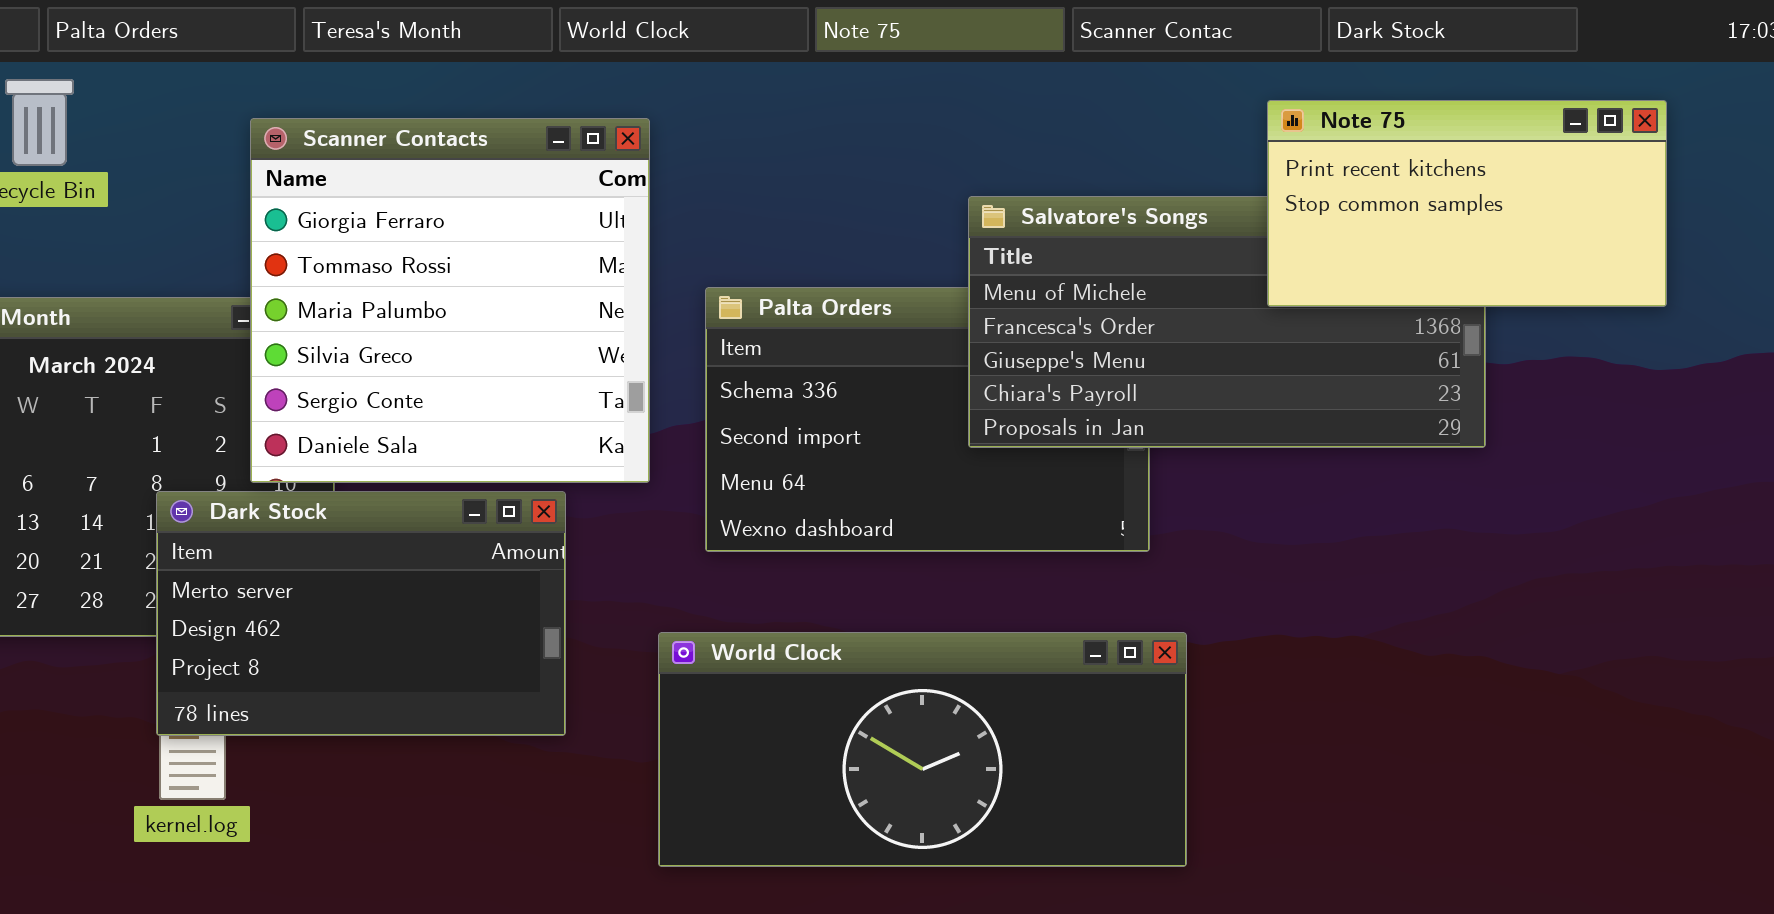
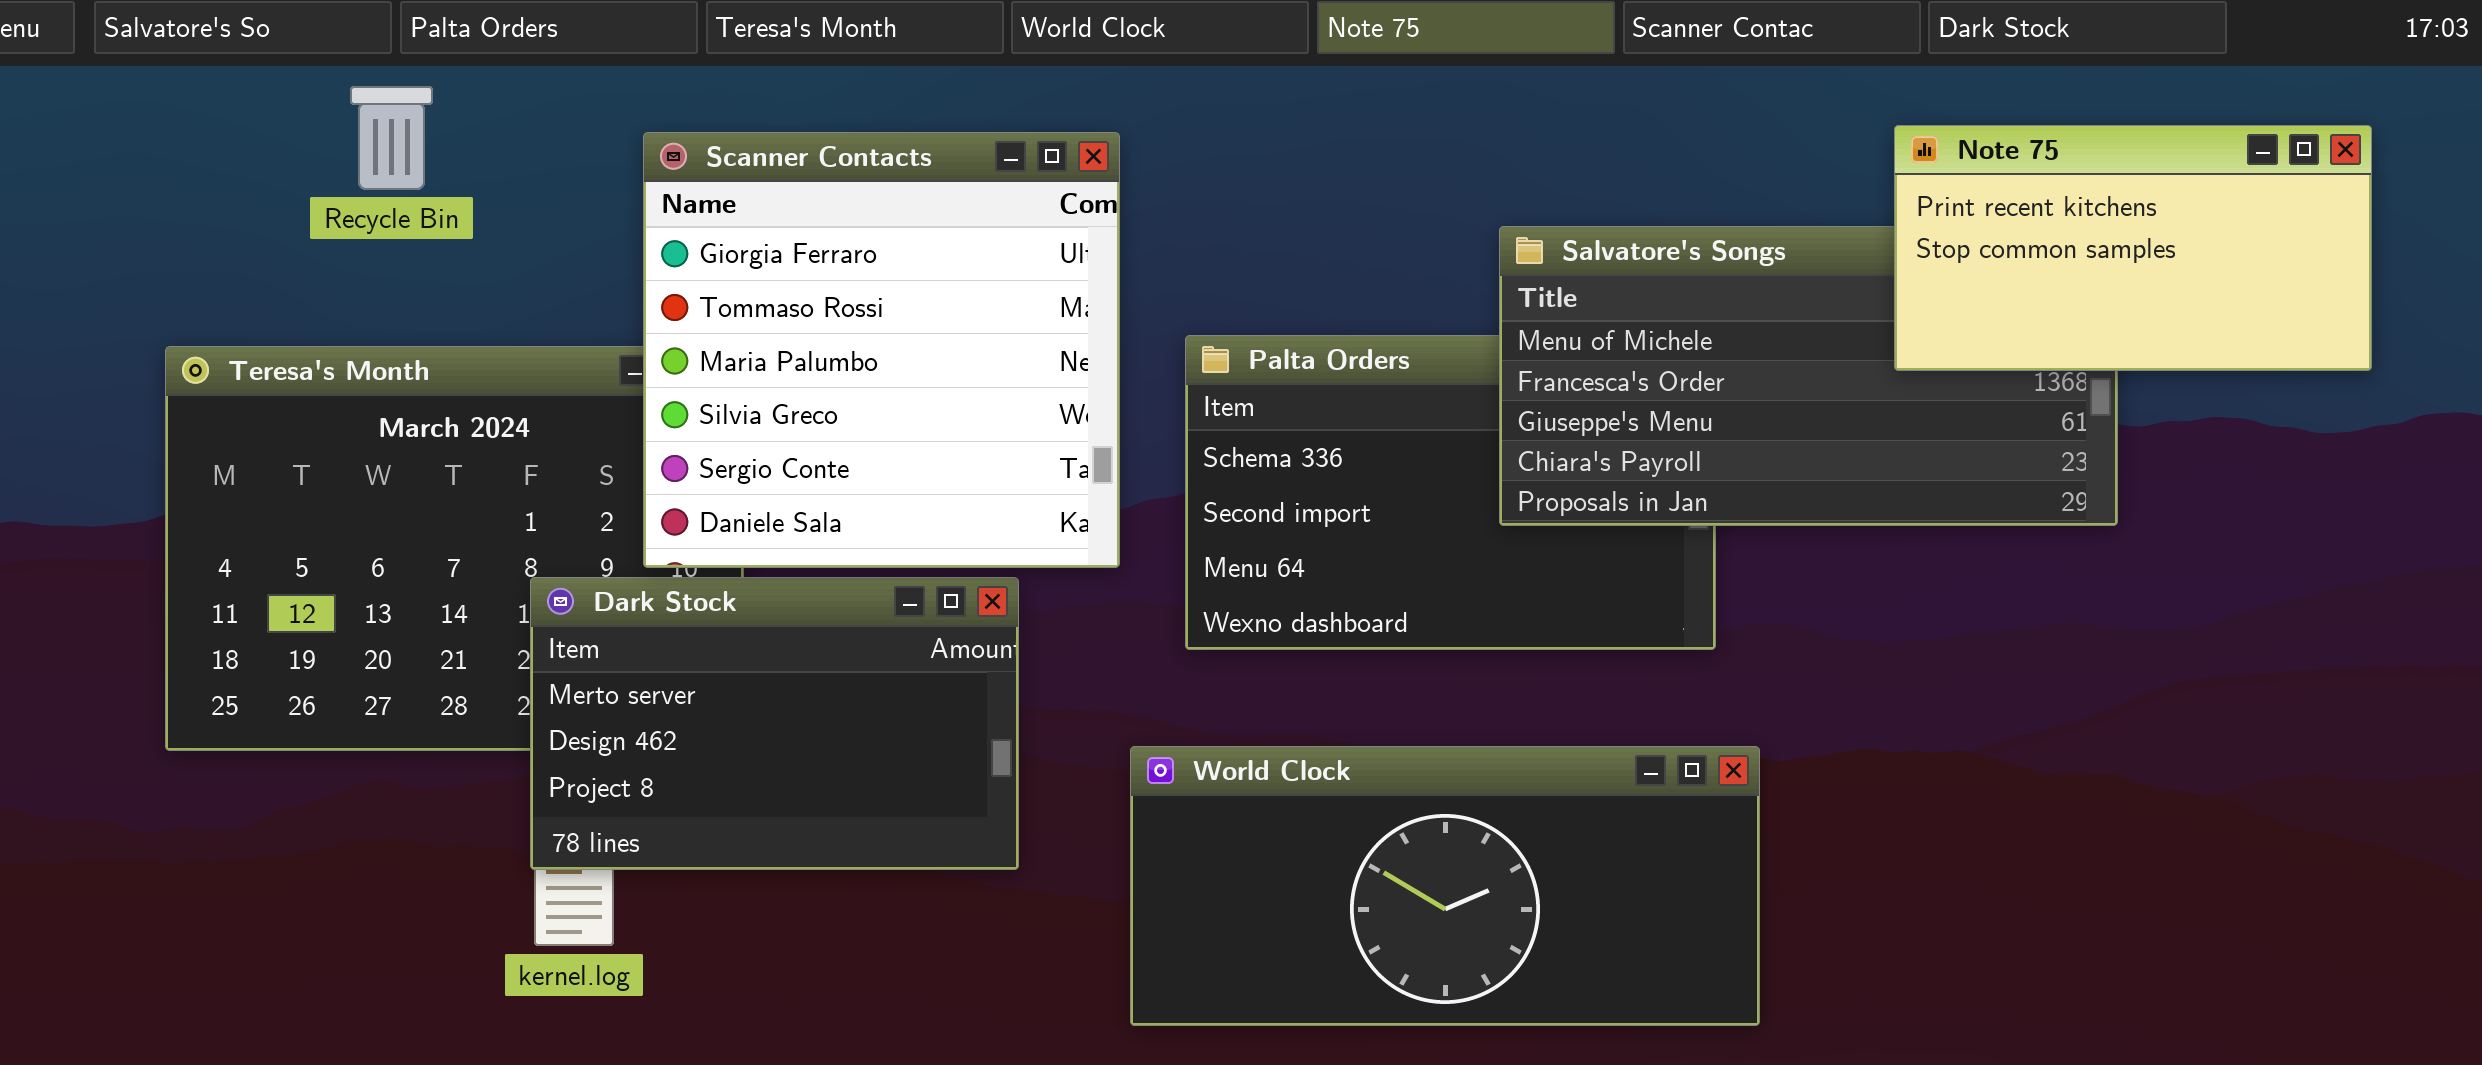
Note 75: [1267,100,1667,307] -> [1894,125,2372,371], moved

